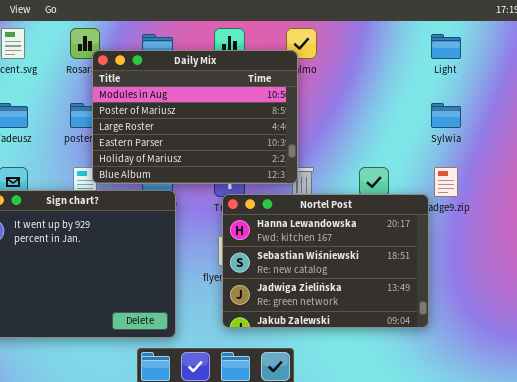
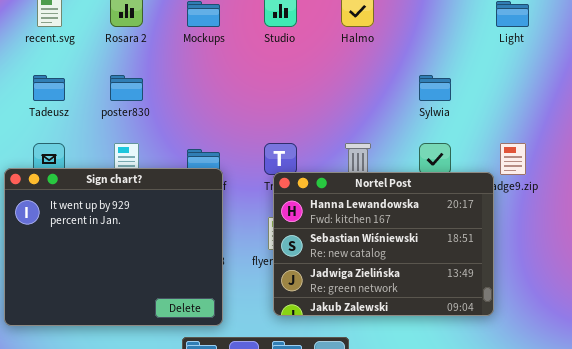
Daily Mix: [92,50,298,184] -> none, closed
Sylwia: [431,103,461,128] -> [419,75,451,101], moved

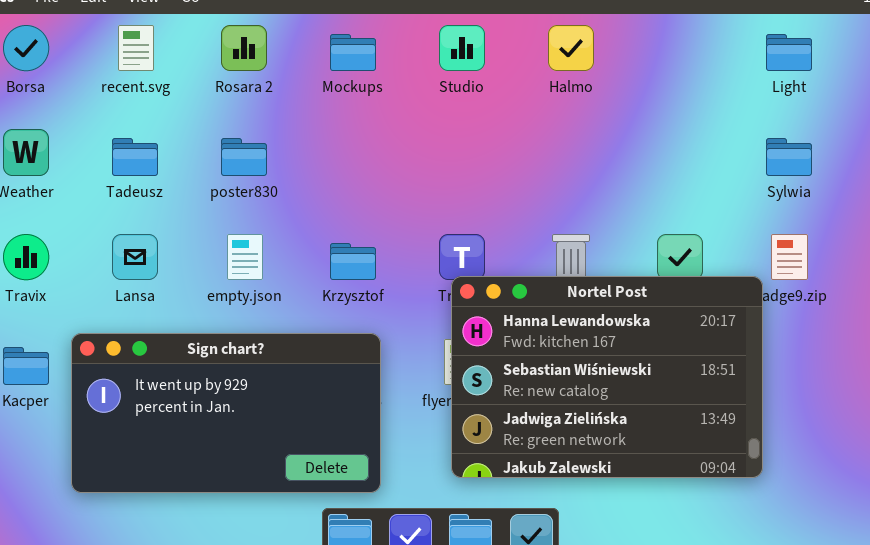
Sylwia: [419,75,451,101] -> [766,138,812,176], moved
Sign chart?: [4,168,223,326] -> [71,333,381,493], resized

